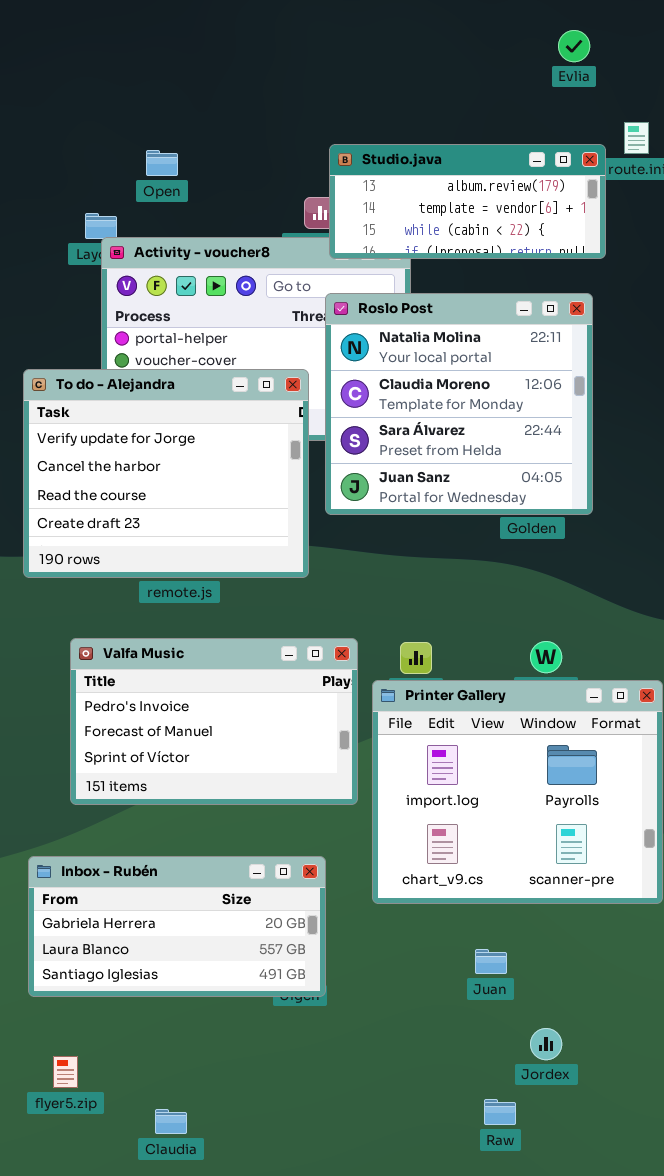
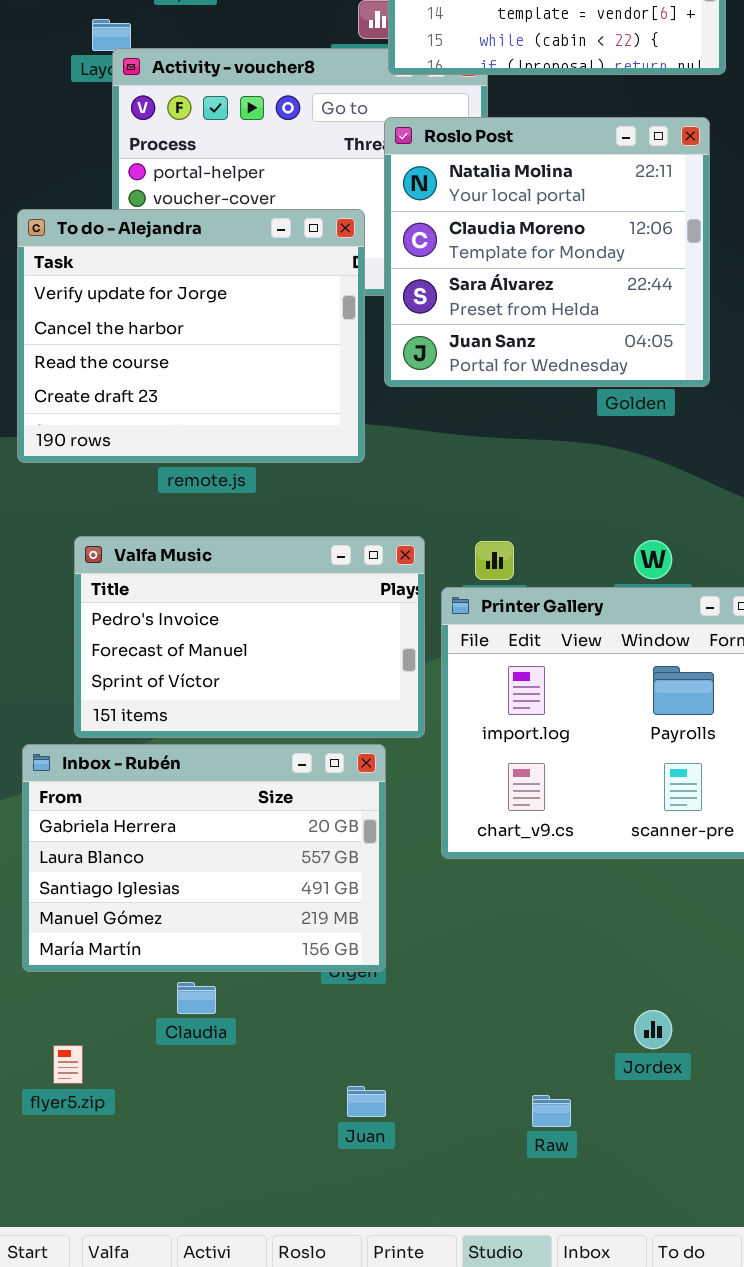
Inbox - Rubén: [28,856,326,997] -> [22,744,386,972], resized
Juan: [475,949,507,974] -> [347,1086,386,1117], moved
Raw: [484,1099,516,1125] -> [532,1095,571,1127], moved
Claudia: [155,1109,187,1134] -> [177,982,216,1014], moved

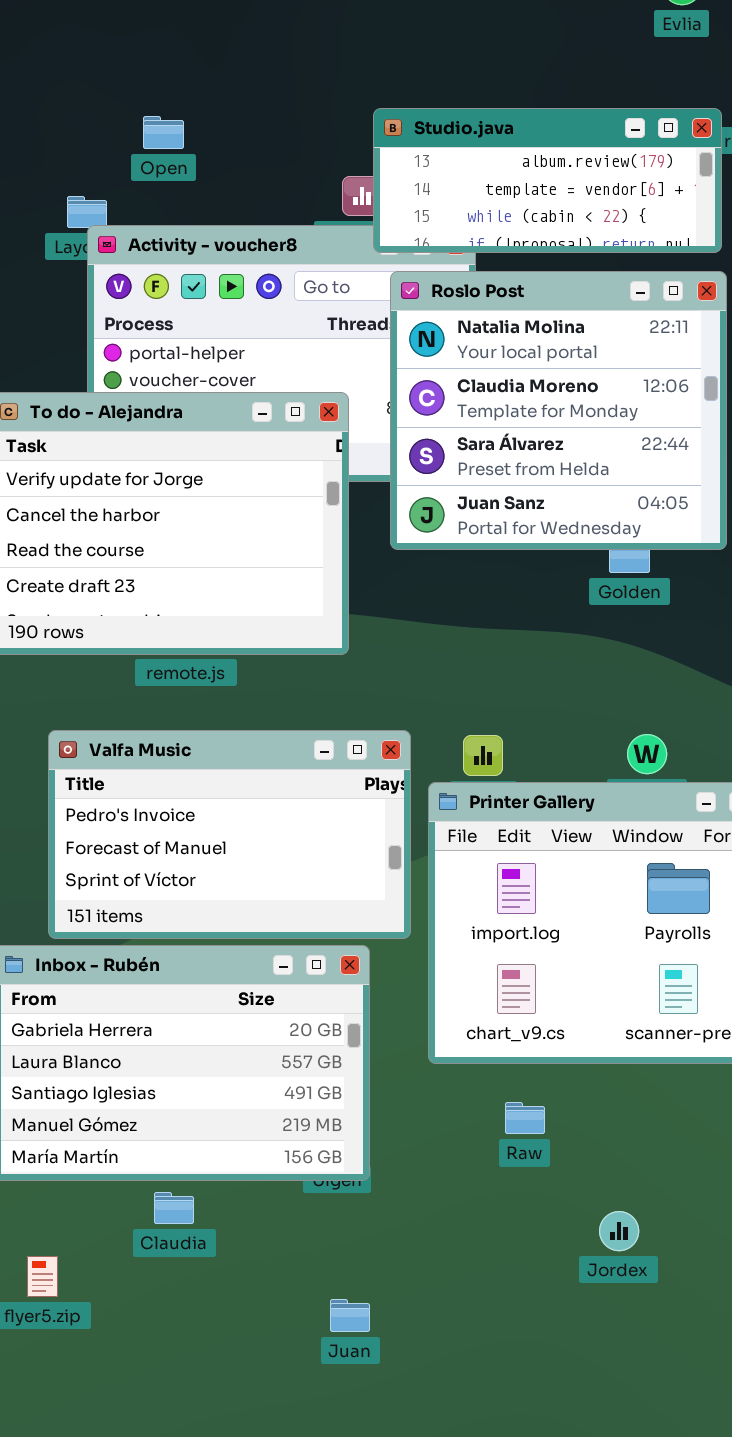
Roslo Post: [384,117,710,387] -> [390,271,727,550], moved
Jordex: [634,1010,672,1049] -> [599,1211,639,1251], moved
Raw: [532,1095,571,1127] -> [505,1102,545,1134], moved

